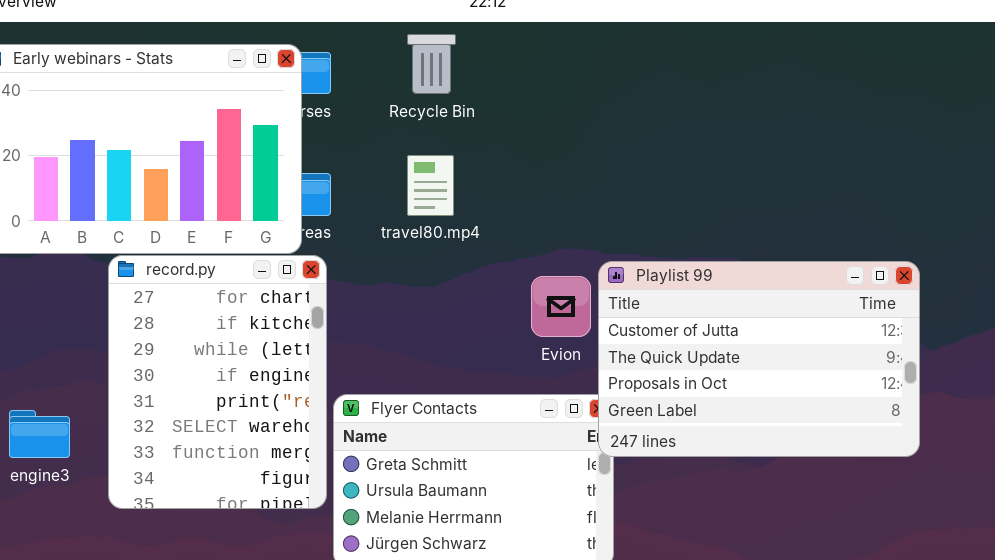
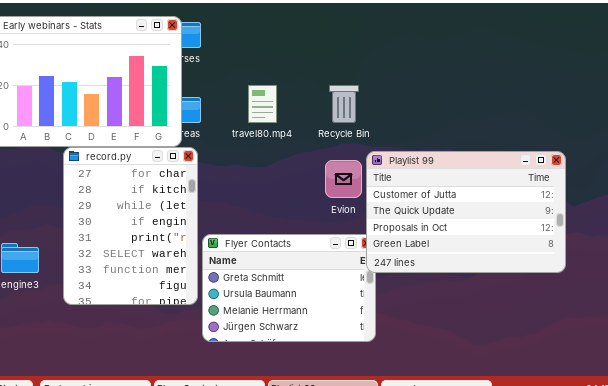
Recycle Bin: [407,34,456,94] -> [329,85,359,123], moved

